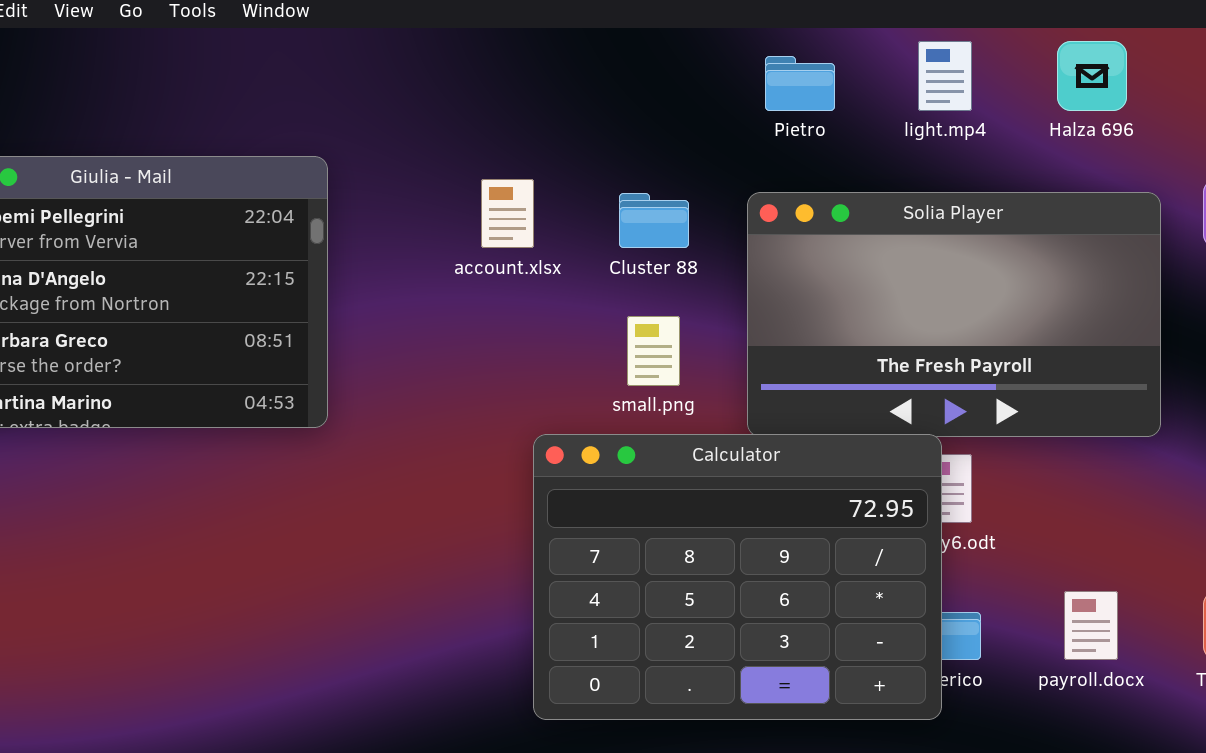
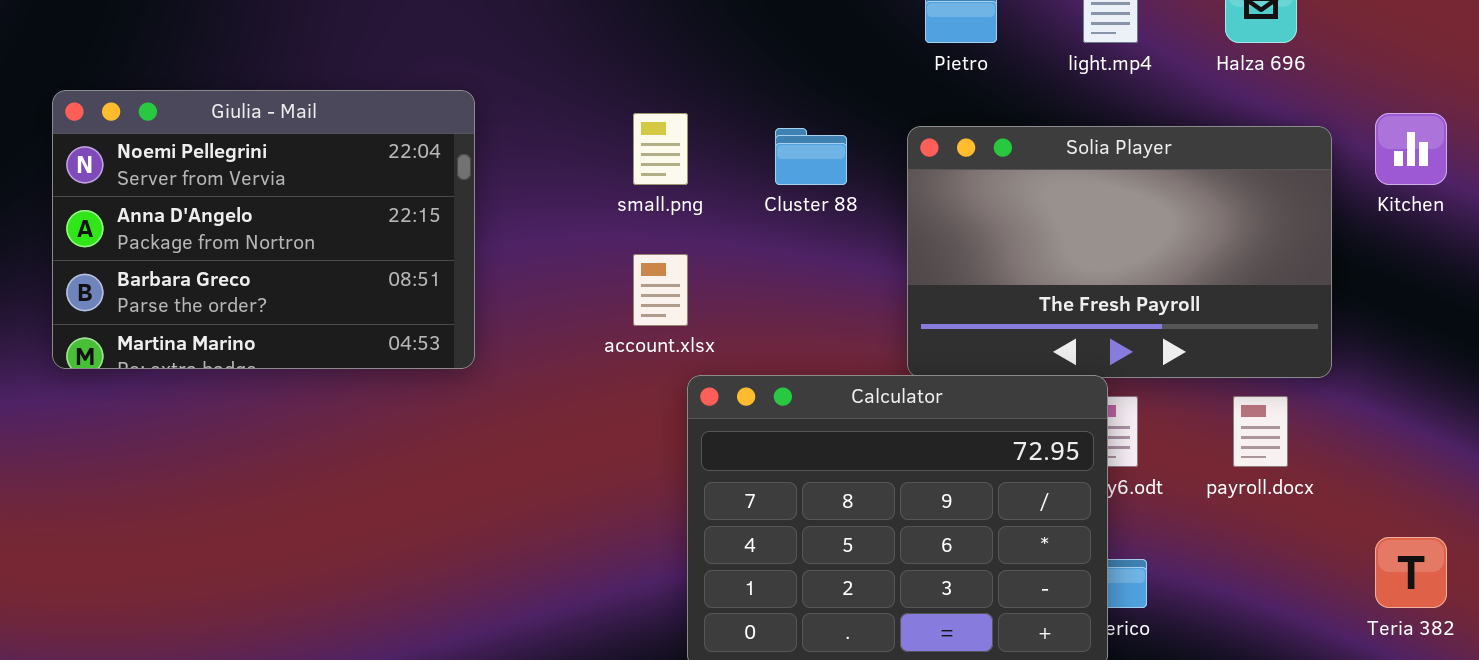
account.xlsx: [481,179,534,248] -> [633,254,688,326], moved
small.png: [627,316,680,386] -> [633,113,688,185], moved
payroll.docx: [1064,591,1118,660] -> [1233,396,1288,467], moved

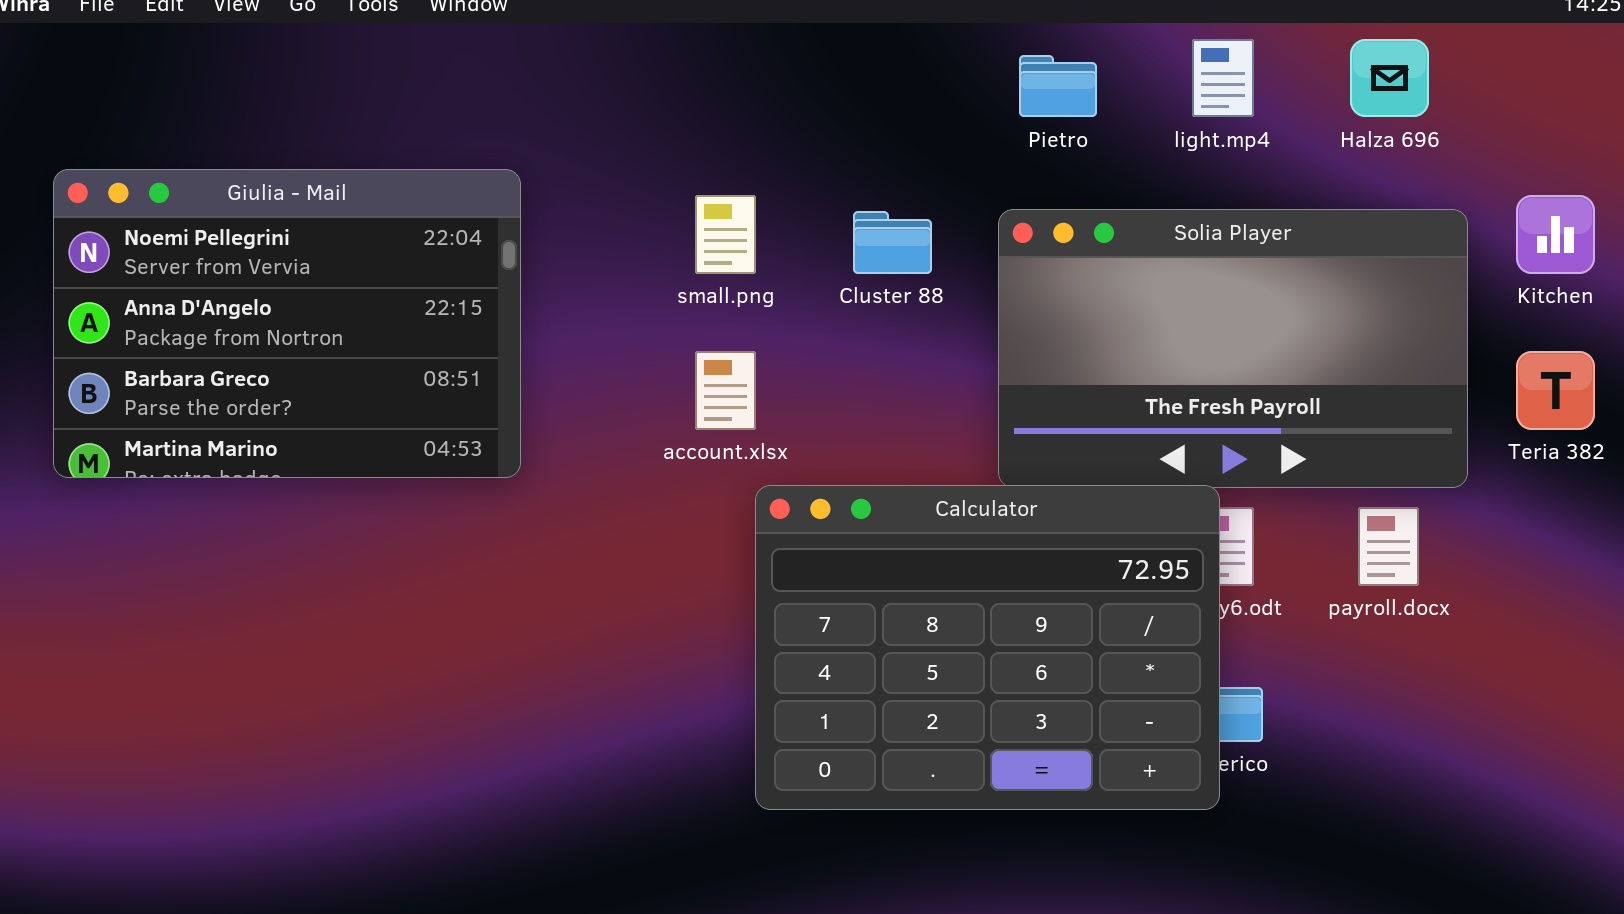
Teria 382: [1375,537,1447,608] -> [1516,351,1595,430], moved

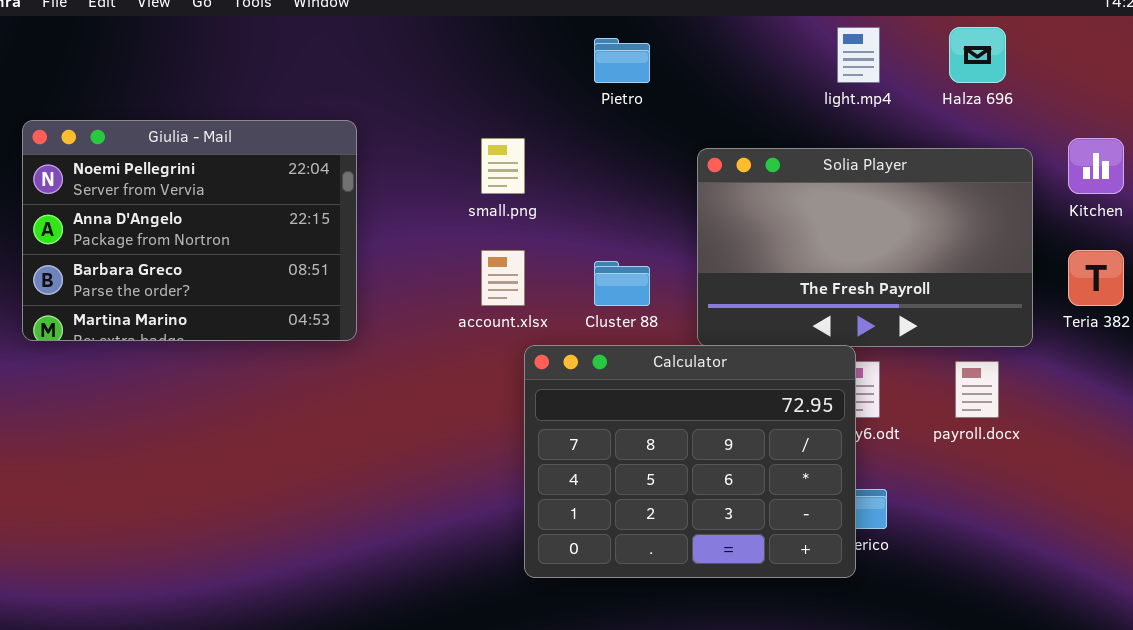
Pietro: [1019,55,1097,117] -> [594,38,650,83], moved
Cluster 88: [853,211,932,274] -> [594,261,650,306], moved

